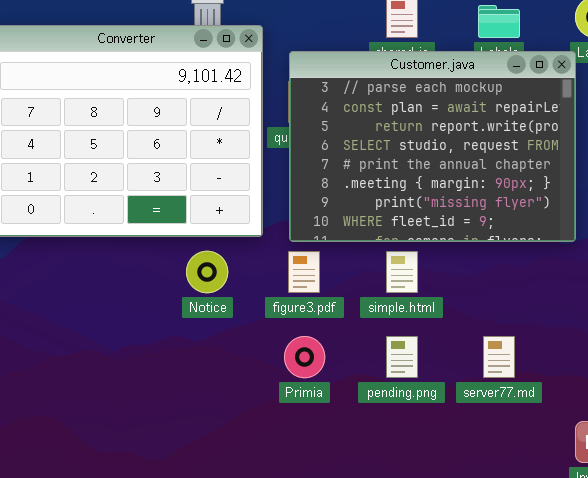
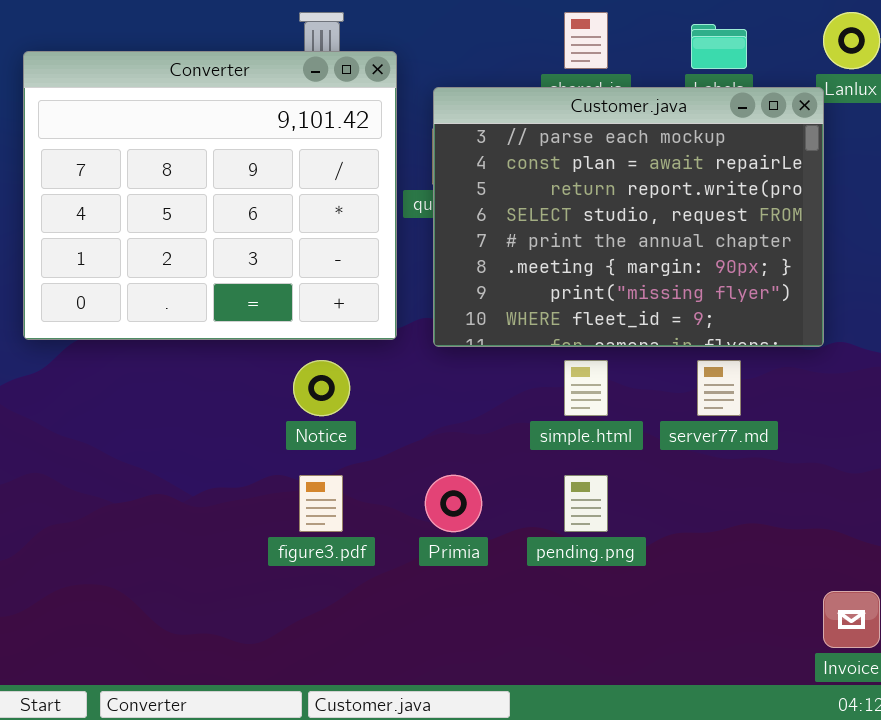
figure3.pdf: [288,251,320,293] -> [299,475,343,532], moved
server77.md: [483,336,515,378] -> [697,360,741,416], moved

